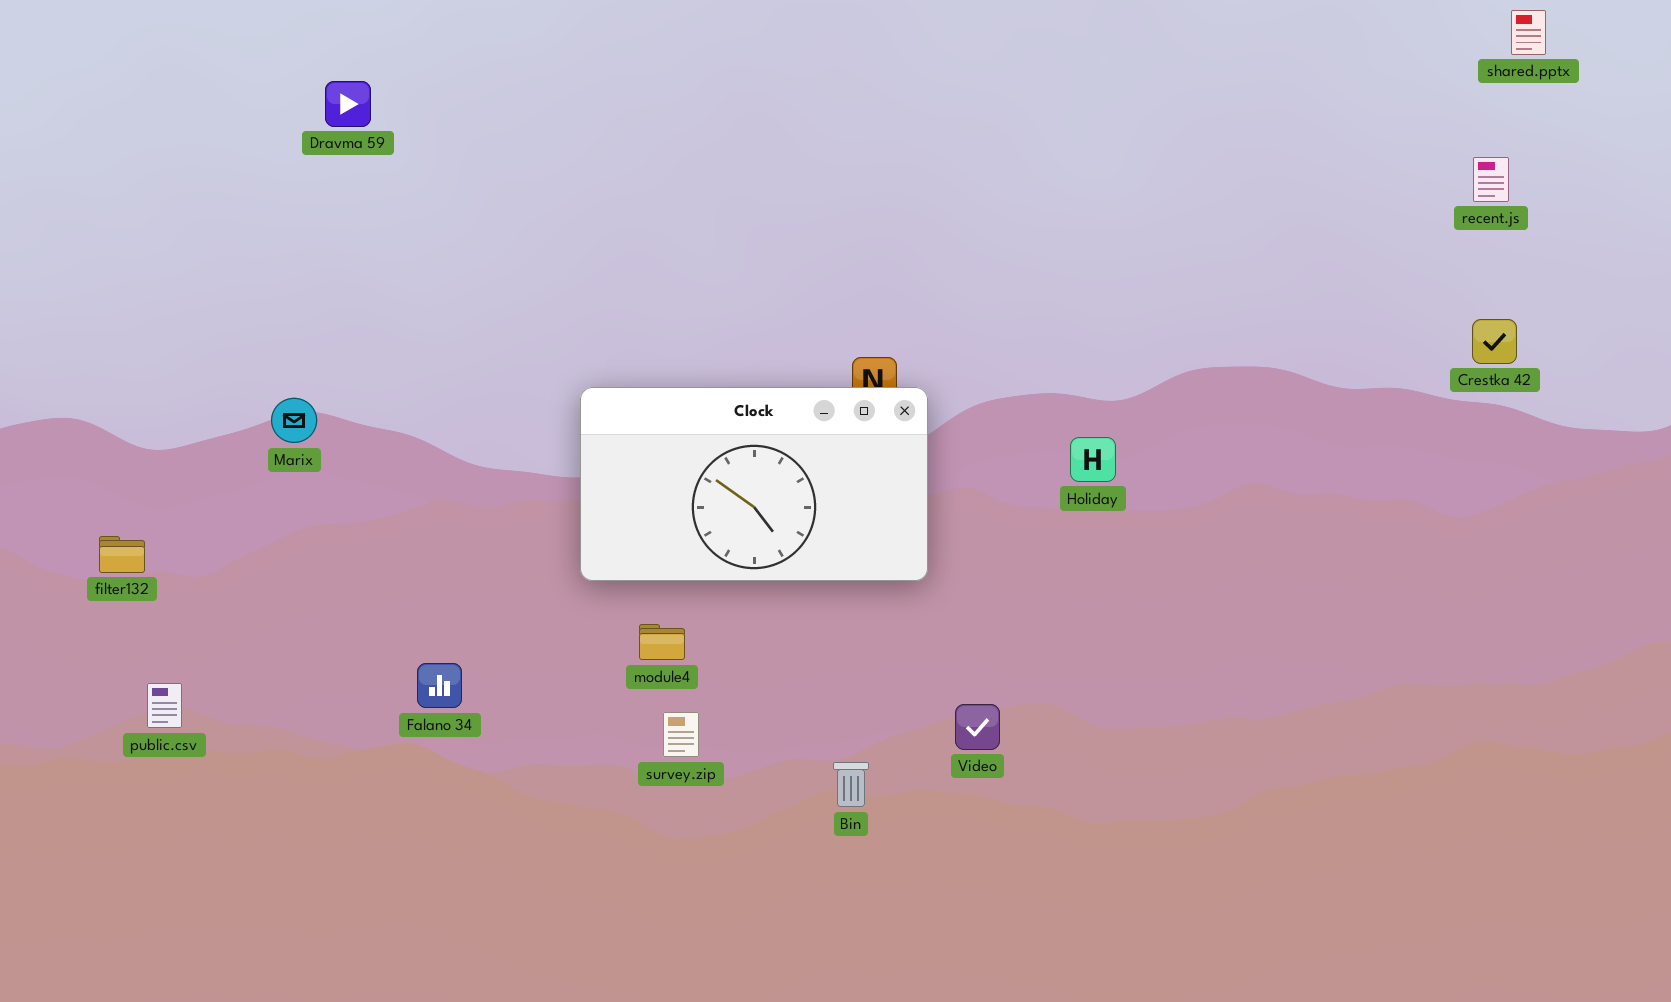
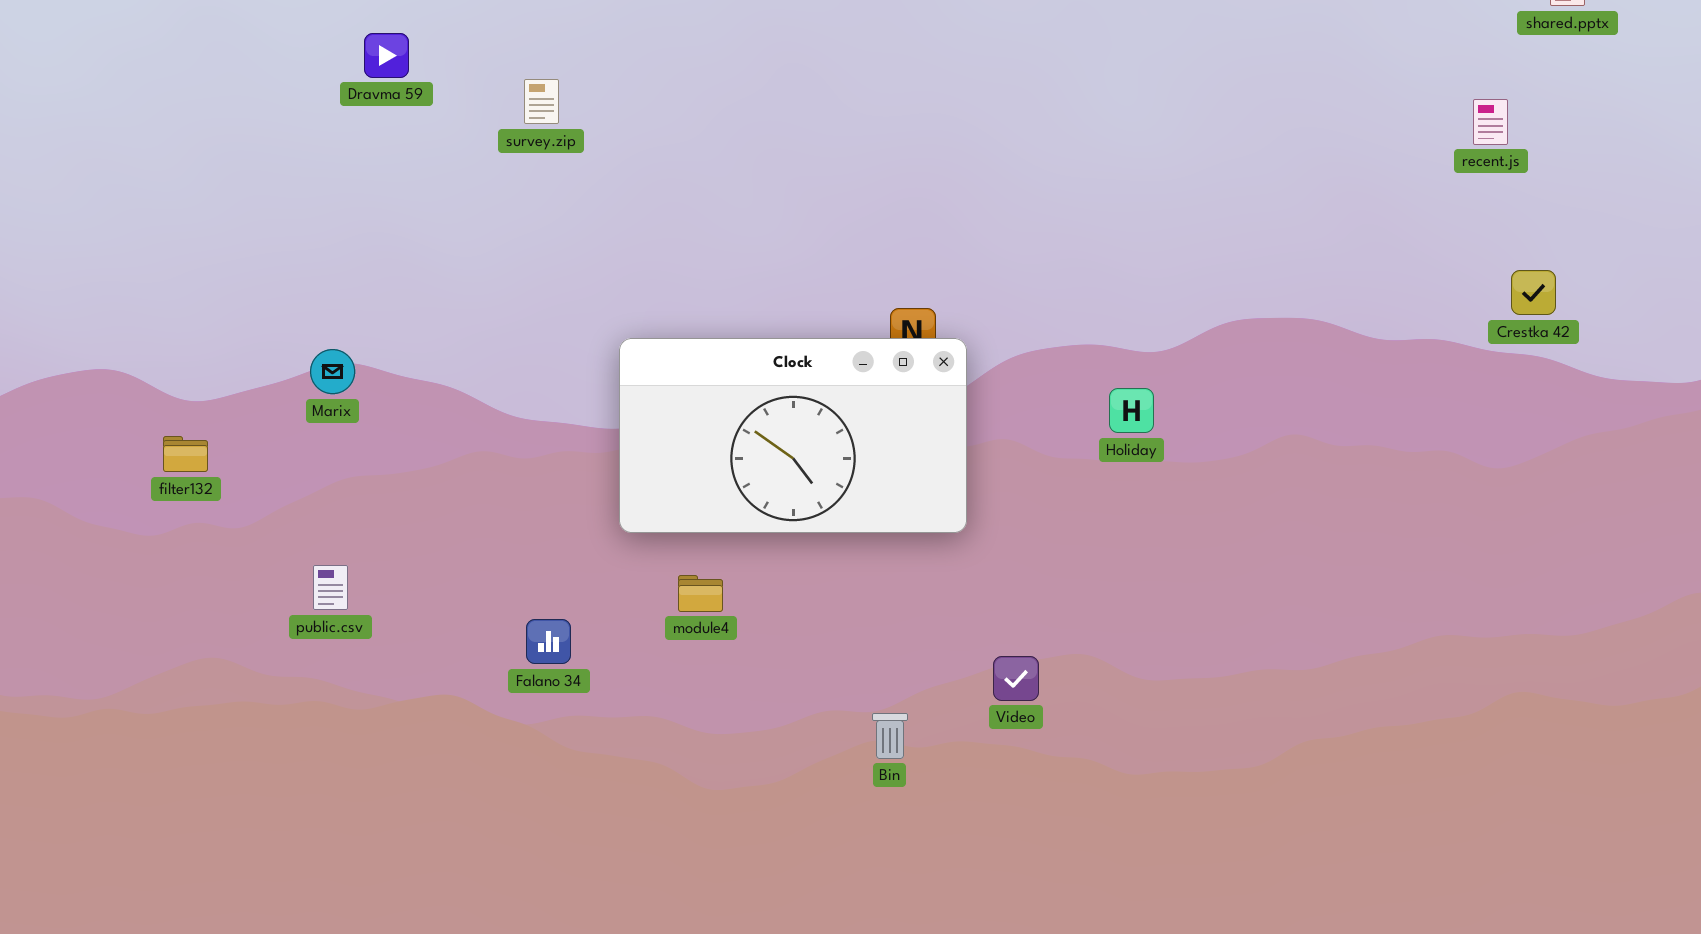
recent.js: [1473,157,1509,202] -> [1473,99,1508,145], moved
filter132: [99,536,145,573] -> [163,436,208,472], moved
Falano 34: [417,663,462,708] -> [526,619,571,664], moved
public.csv: [147,683,182,728] -> [313,565,348,610], moved
survey.zip: [663,712,699,757] -> [524,79,559,124], moved

